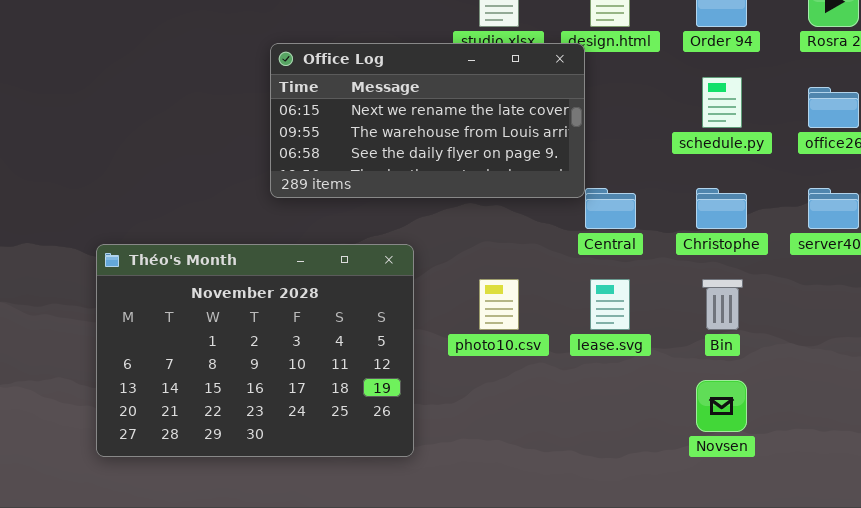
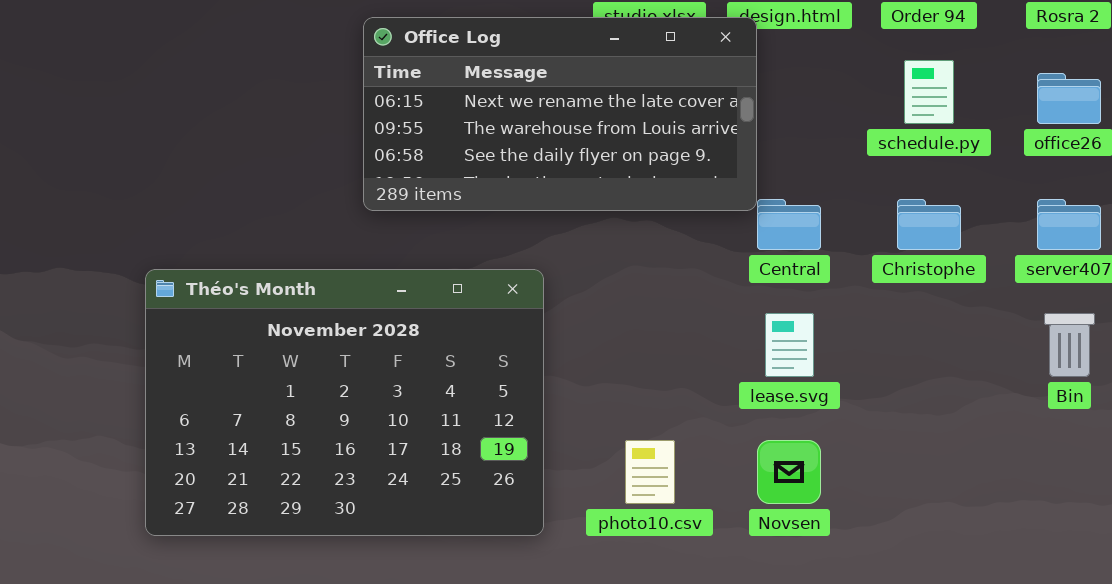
photo10.csv: [479,279,519,330] -> [625,440,675,504], moved
Bin: [702,279,743,330] -> [1044,313,1095,377], moved
Novsen: [696,380,747,432] -> [757,440,821,504], moved

